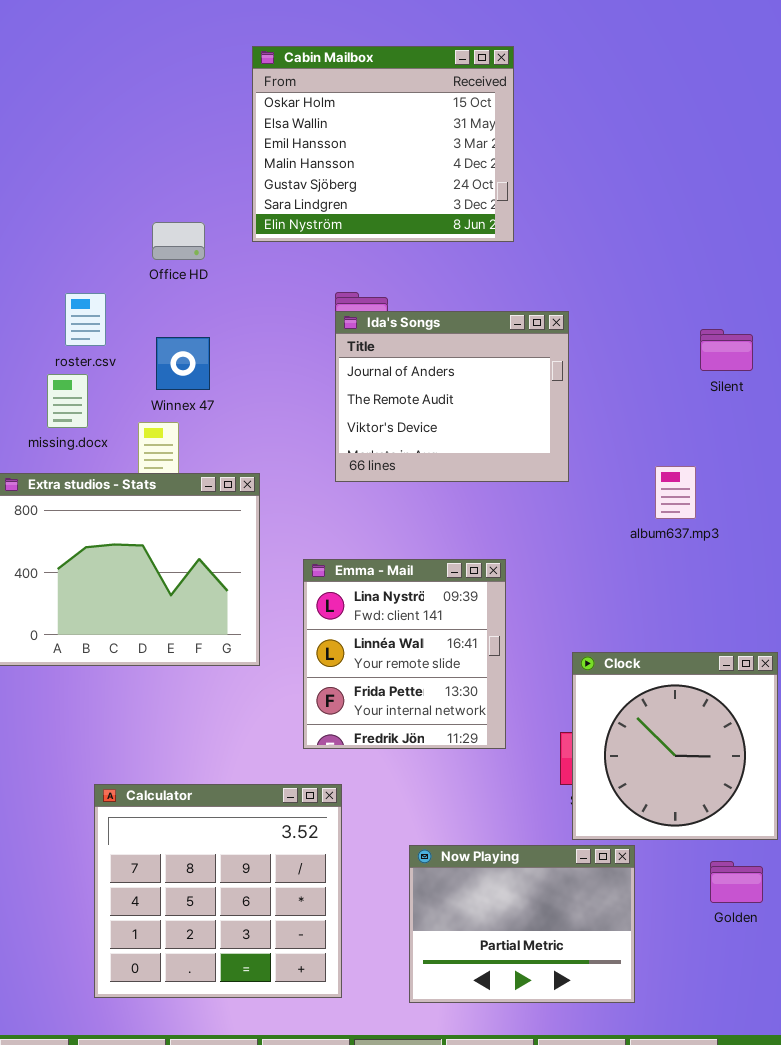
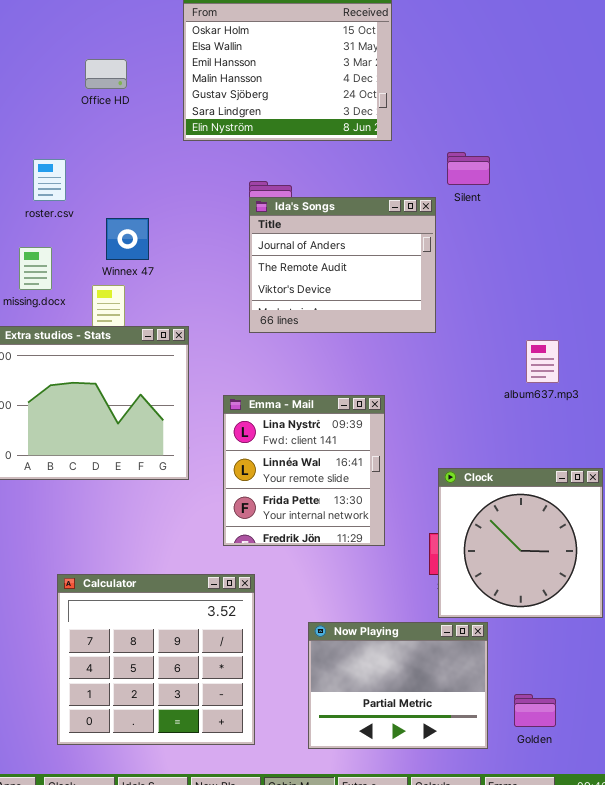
Office HD: [152,222,205,260] -> [85,59,127,89], moved
roster.csv: [65,293,106,346] -> [33,159,66,201], moved
Silent: [700,329,753,371] -> [447,152,490,185], moved
album637.mp3: [655,466,696,519] -> [526,340,559,383], moved
Golden: [710,861,763,903] -> [514,694,556,727], moved

